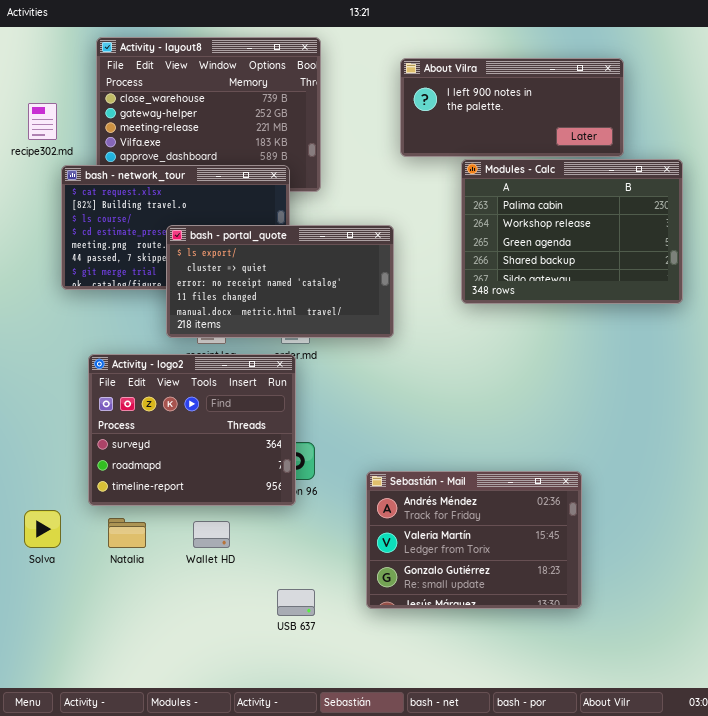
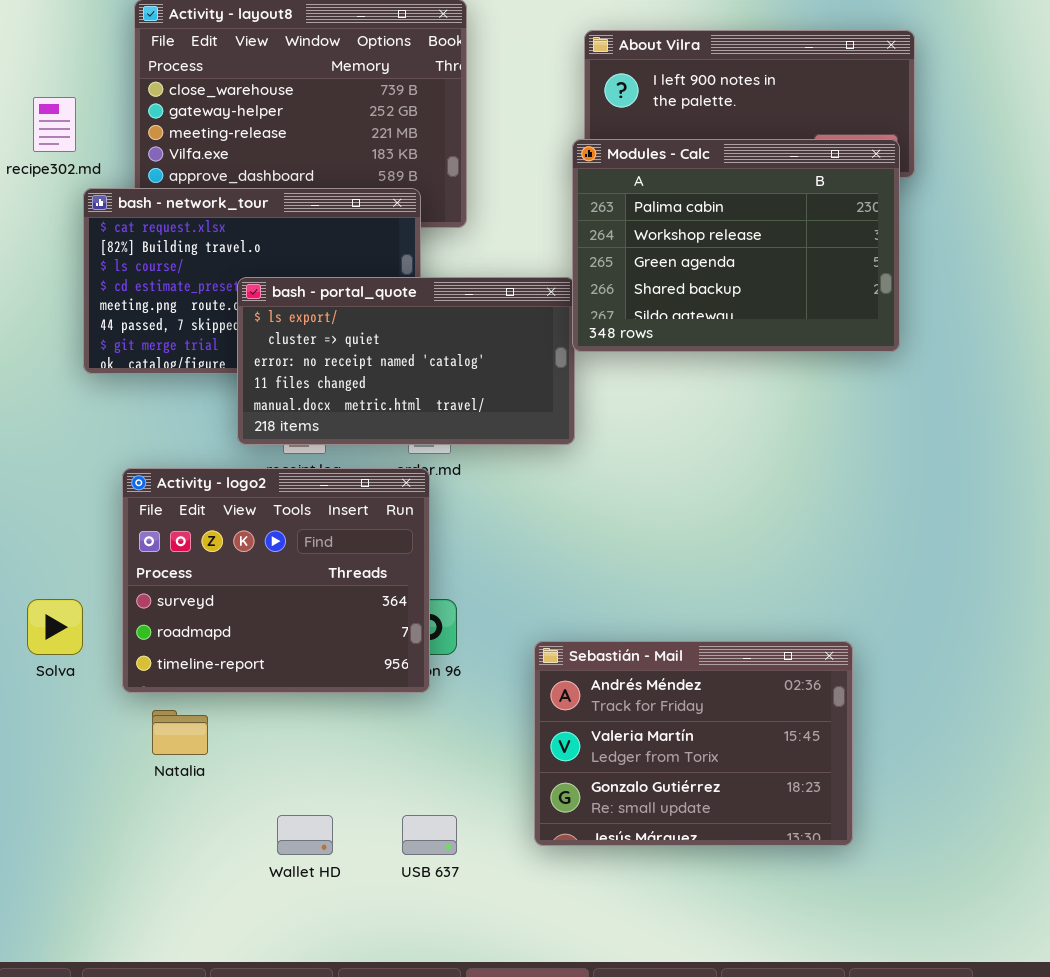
Modules - Calc: [461,159,683,304] -> [572,139,900,352], moved
Solva: [24,510,61,548] -> [27,599,83,655], moved
Wallet HD: [193,521,230,548] -> [277,815,333,855], moved

